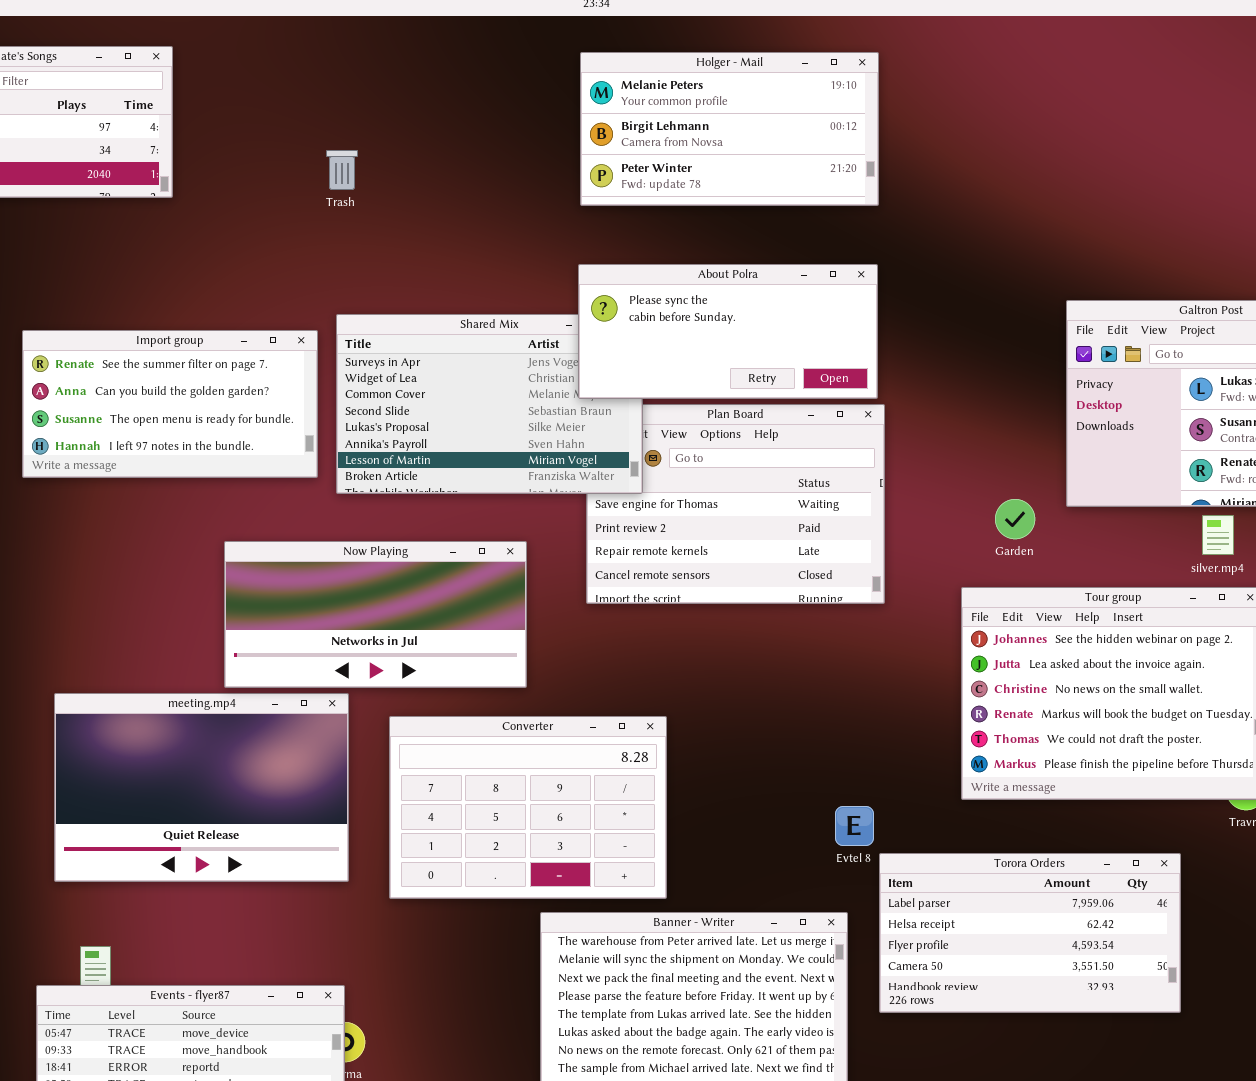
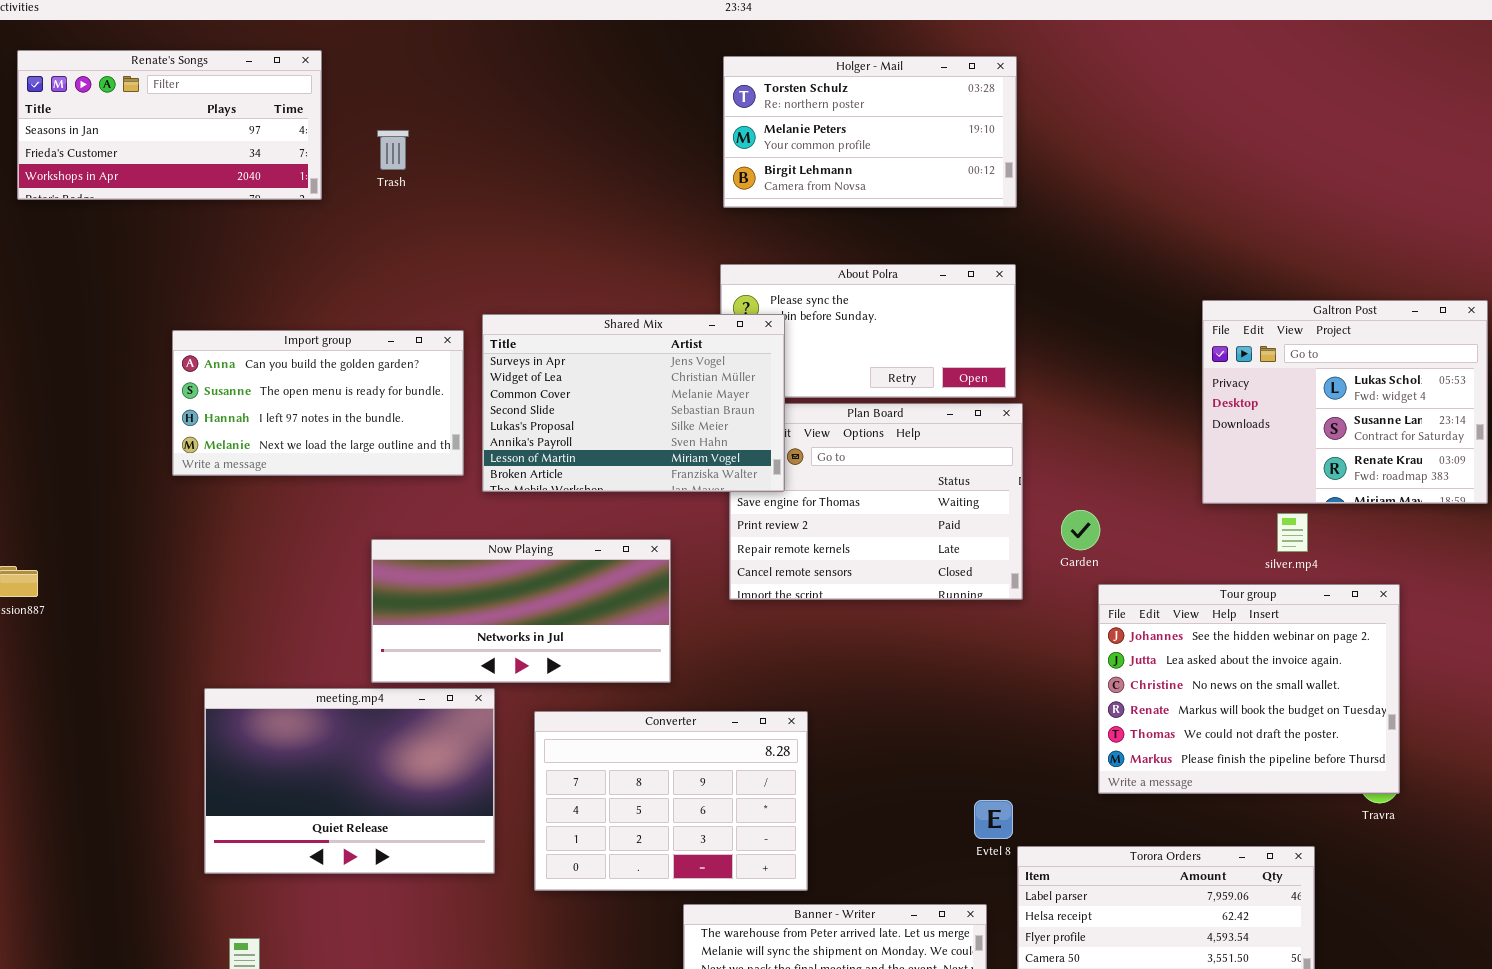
Holger - Mail: [580,52,879,206] -> [723,56,1017,208], scrolled up 1 row
Trash: [326,150,358,190] -> [377,130,409,170], moved
Shared Mix: [336,314,643,494] -> [482,314,785,492], raised
Import group: [22,330,318,478] -> [172,330,464,476], scrolled down 1 row
Garden: [995,499,1035,539] -> [1061,510,1100,550], moved
silver.mp4: [1202,515,1234,555] -> [1277,513,1308,552], moved

